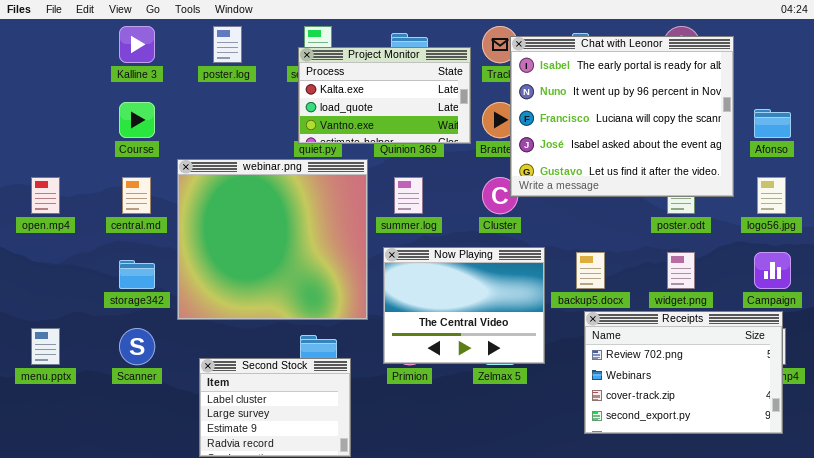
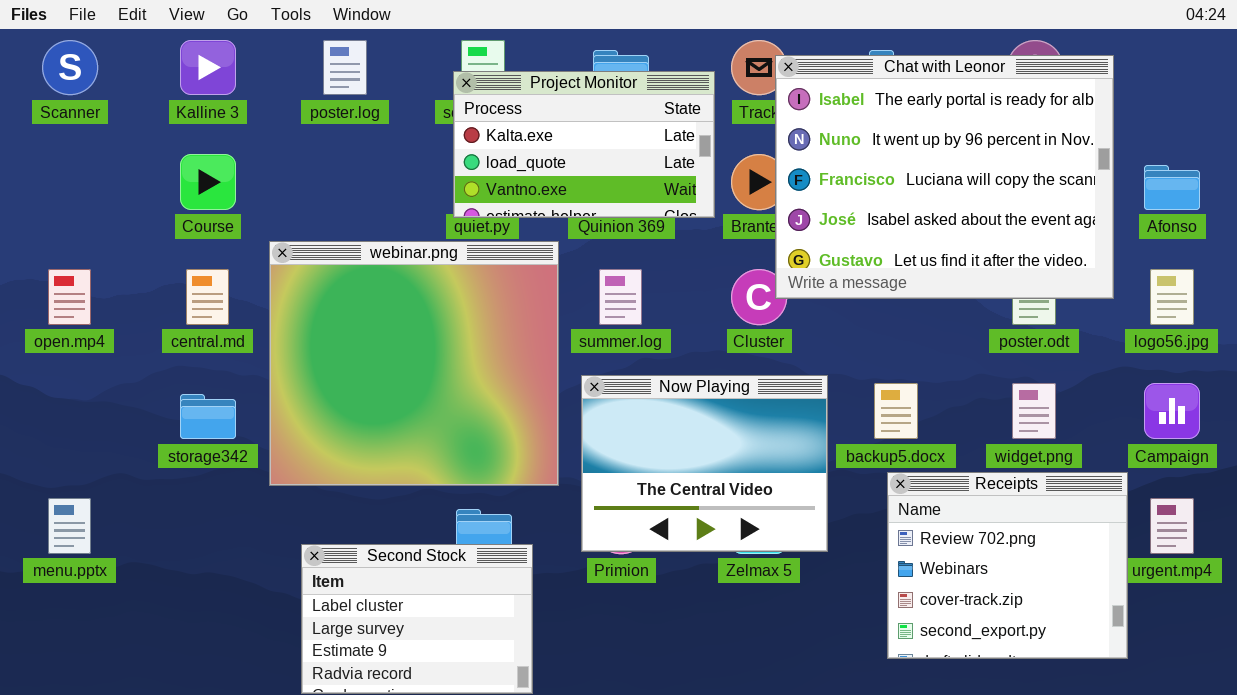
Receipts: [584,311,783,434] -> [887,472,1128,659], resized
Scanner: [119,328,155,365] -> [42,40,98,95], moved

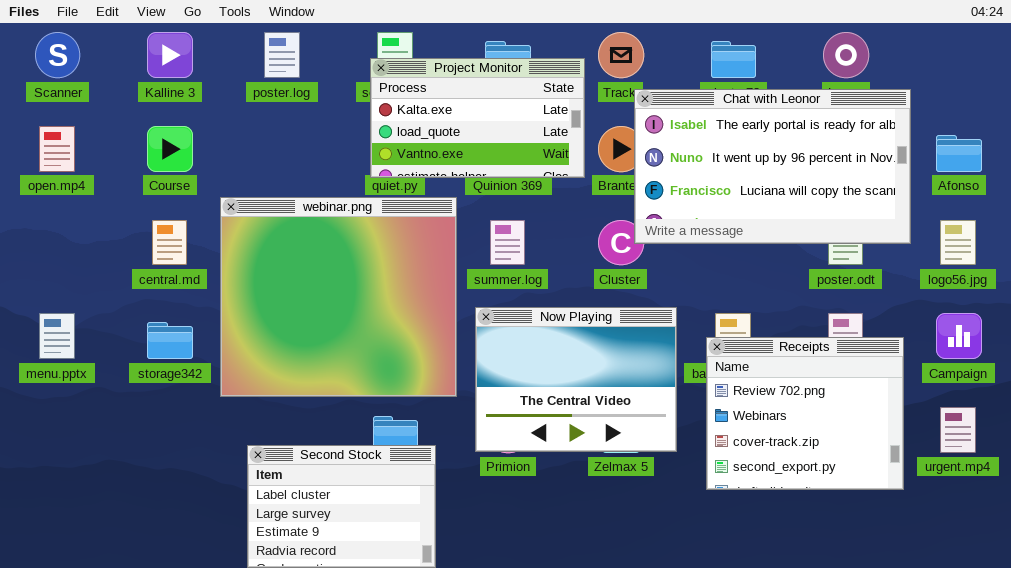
Chat with Leonor: [775,55,1114,299] -> [634,89,911,244], resized
open.mp4: [48,269,91,325] -> [39,126,75,172], moved
Receipts: [887,472,1128,659] -> [706,337,904,490], moved
menu.pptx: [48,498,91,554] -> [39,313,75,359], moved

